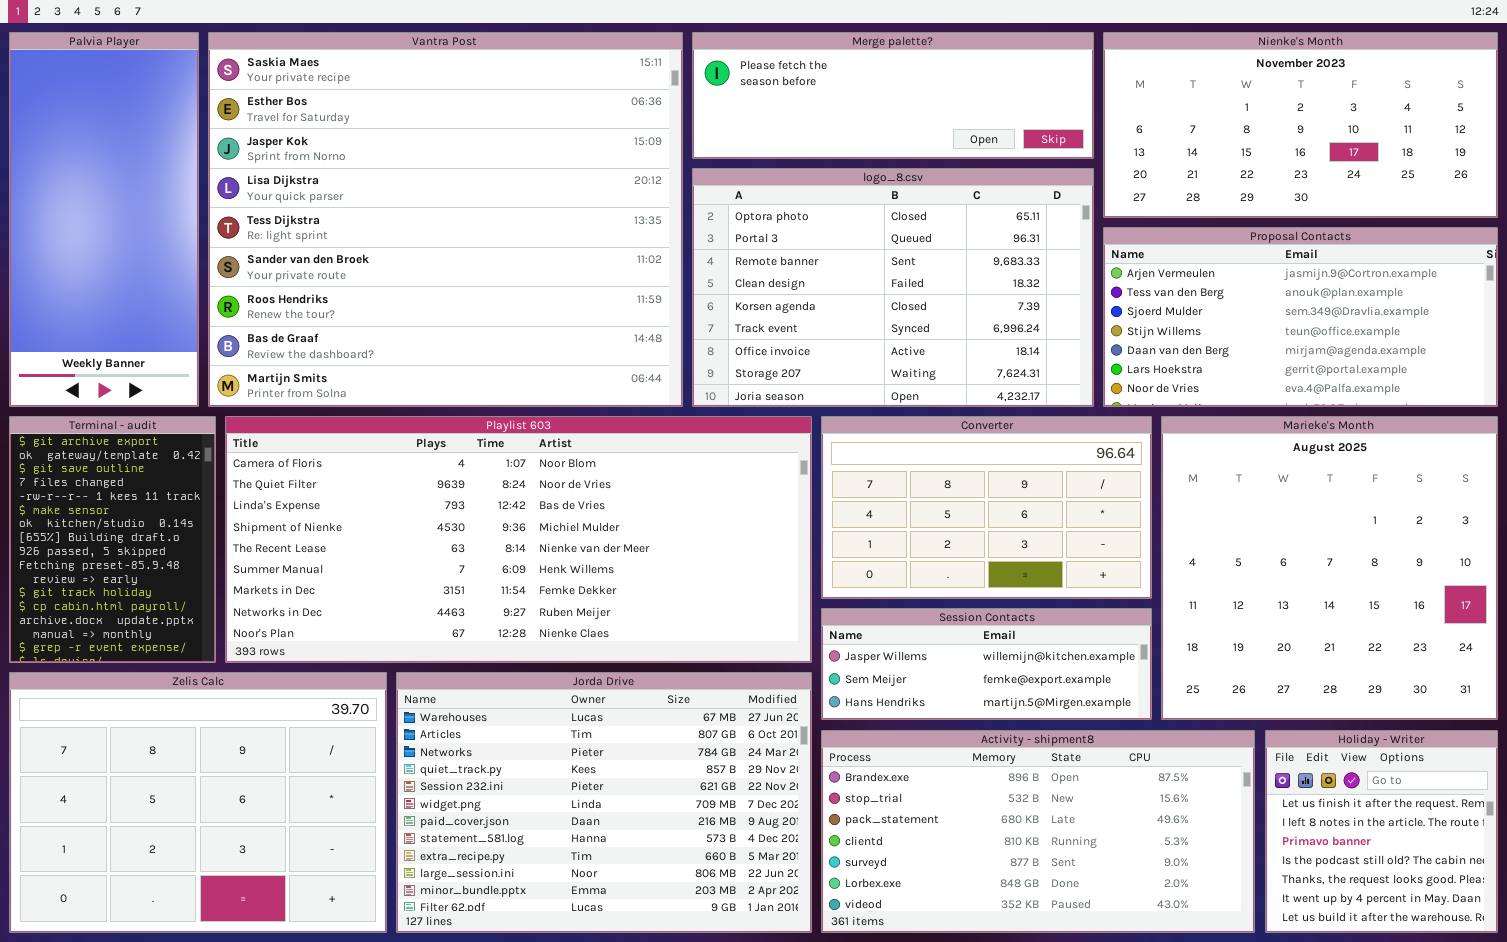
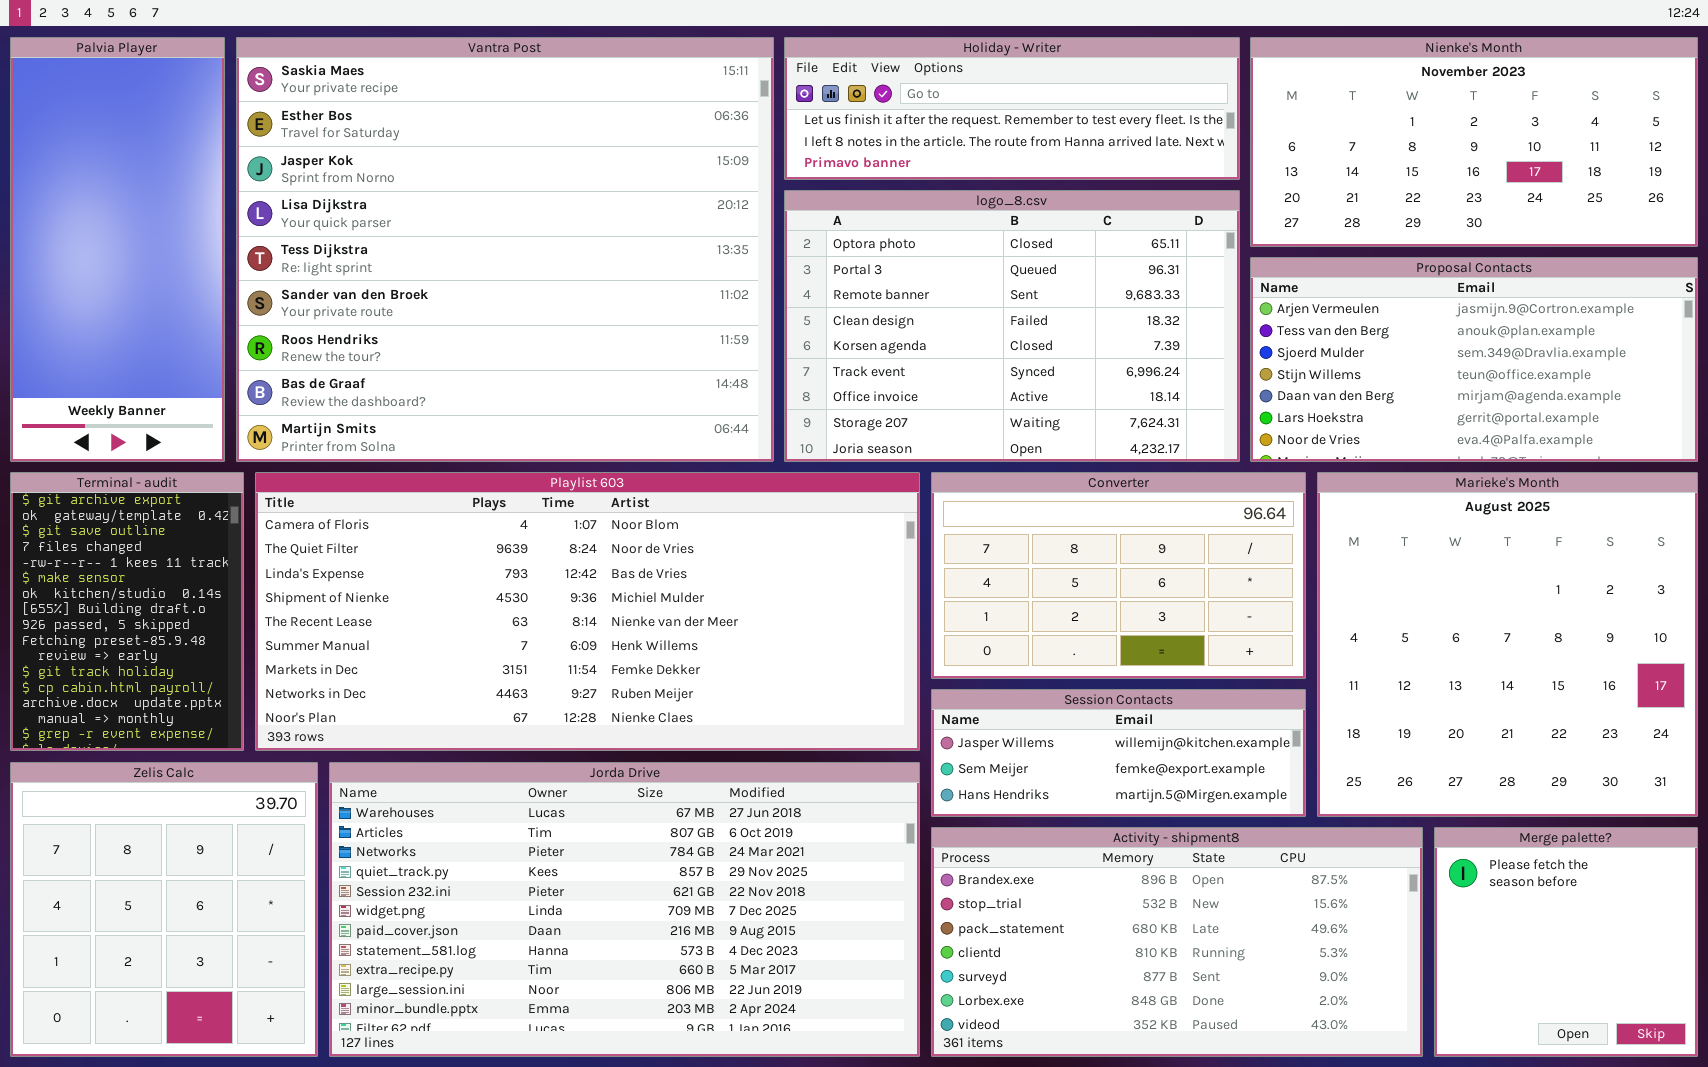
Merge palette?: [692,32,1094,159] -> [1434,827,1698,1057], moved, resized
Zelis Calc: [9,672,387,933] -> [10,762,318,1057], resized
Jorda Drive: [396,672,812,933] -> [329,762,920,1057], resized
Holiday - Writer: [1265,730,1498,933] -> [784,37,1240,180], moved, resized

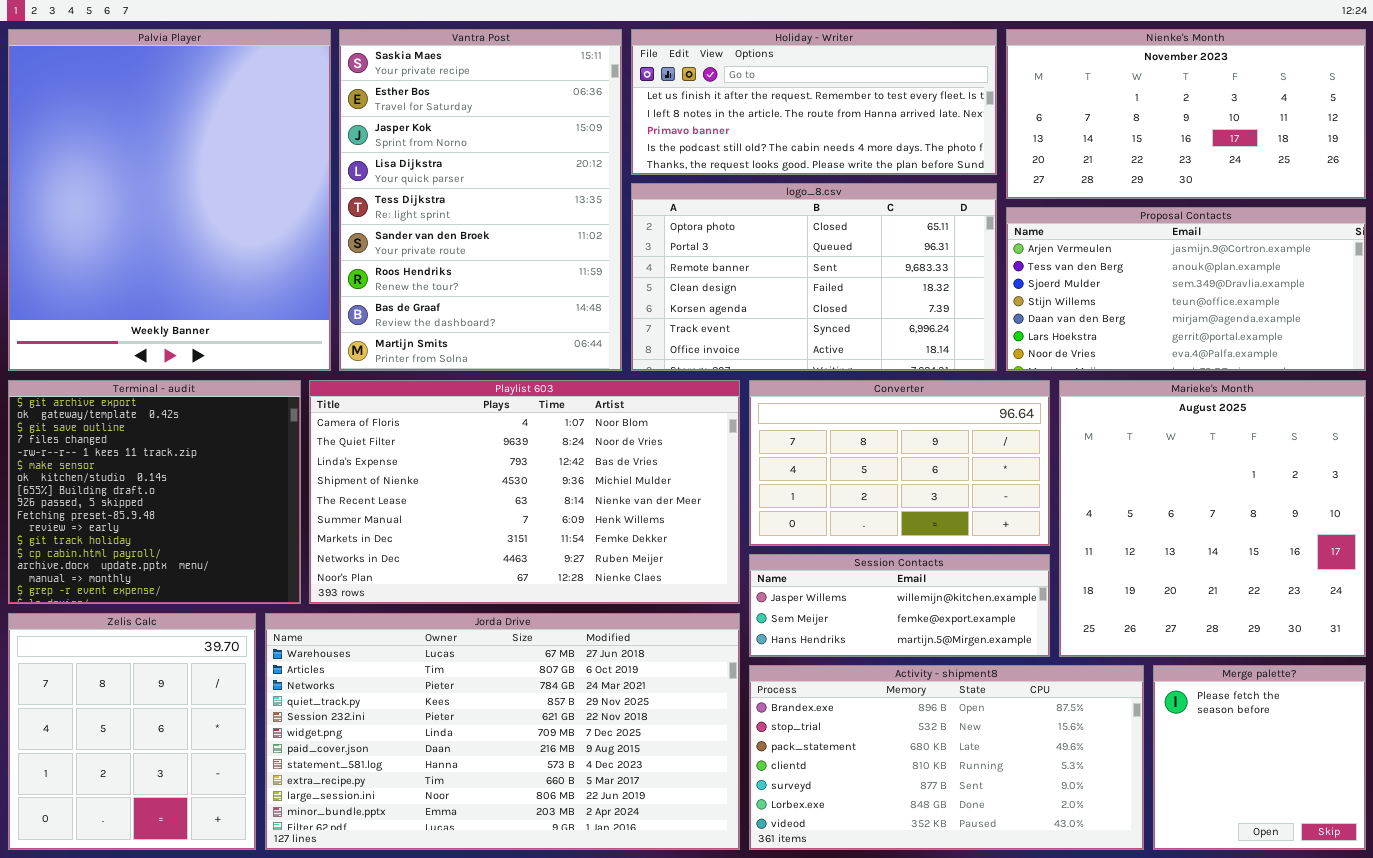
Palvia Player: [10,37,225,462] -> [8,29,331,371], resized
Vantra Post: [236,37,774,462] -> [339,29,622,371], resized
Holiday - Writer: [784,37,1240,180] -> [631,29,997,175], resized
logo_8.csv: [784,190,1240,462] -> [631,183,997,371], resized
Terminal - audit: [10,472,244,751] -> [8,380,301,604], resized
Playlist 603: [255,472,920,751] -> [309,380,740,604], resized

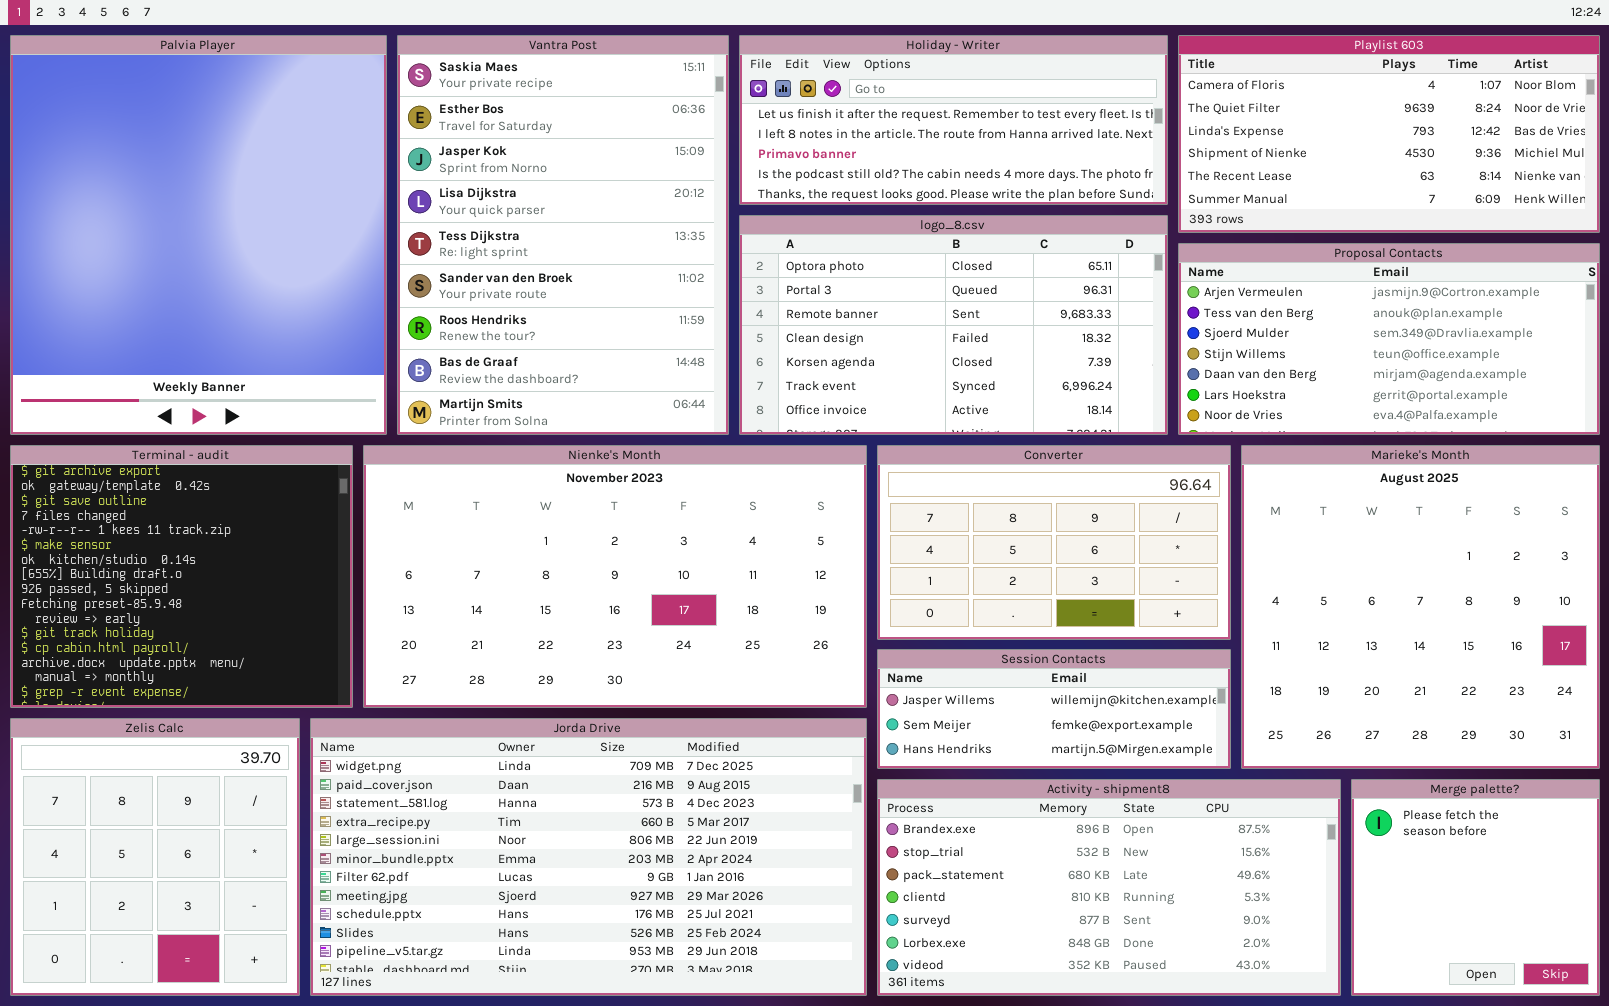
Nienke's Month: [1006,29,1366,199] -> [363,445,867,708], moved, resized
Playlist 603: [309,380,740,604] -> [1178,35,1600,233], moved, resized
Jorda Drive: [265,613,740,850] -> [310,718,867,996], scrolled down 5 rows

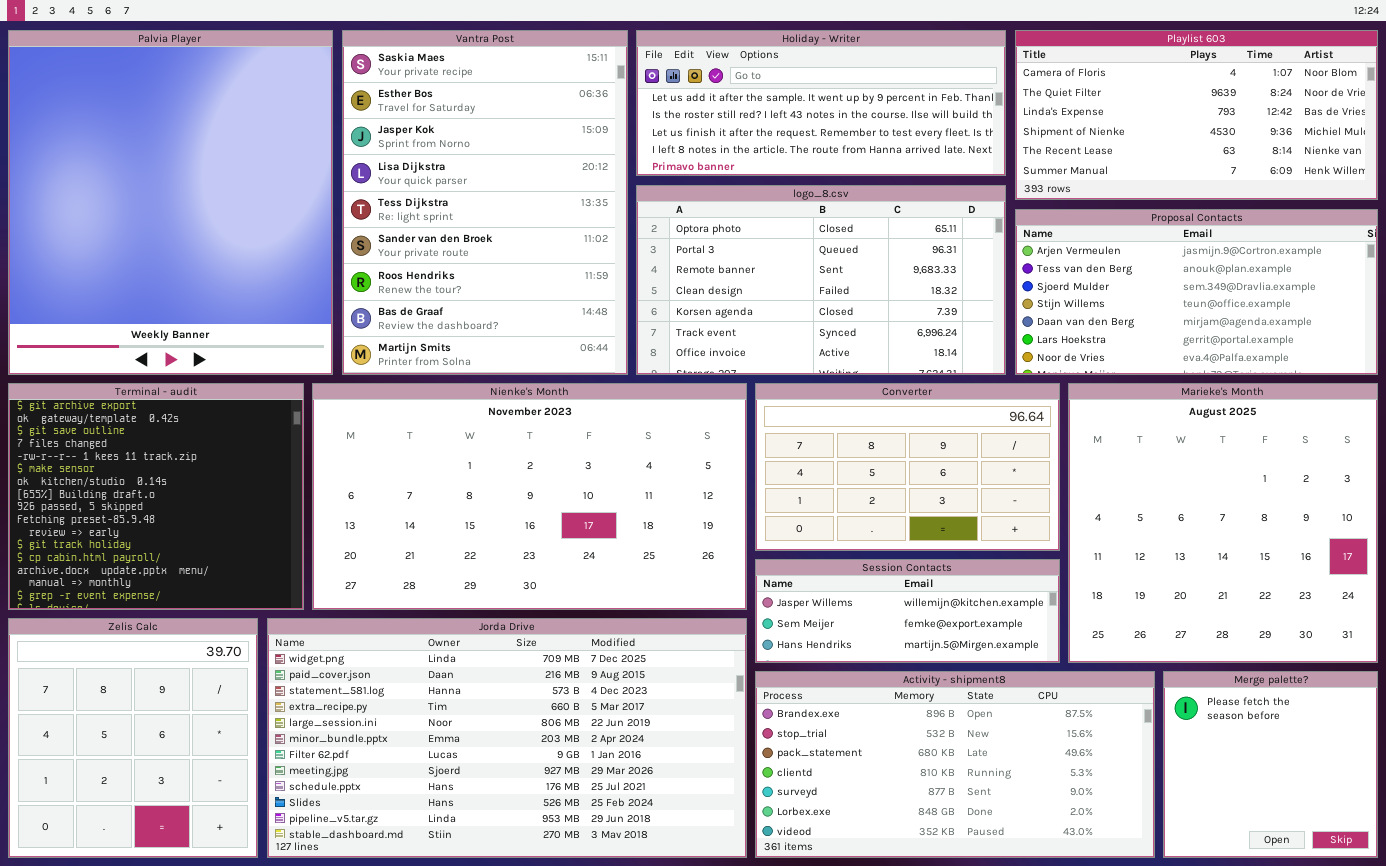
Holiday - Writer: [739,35,1168,205] -> [636,30,1006,176], scrolled up 2 rows

